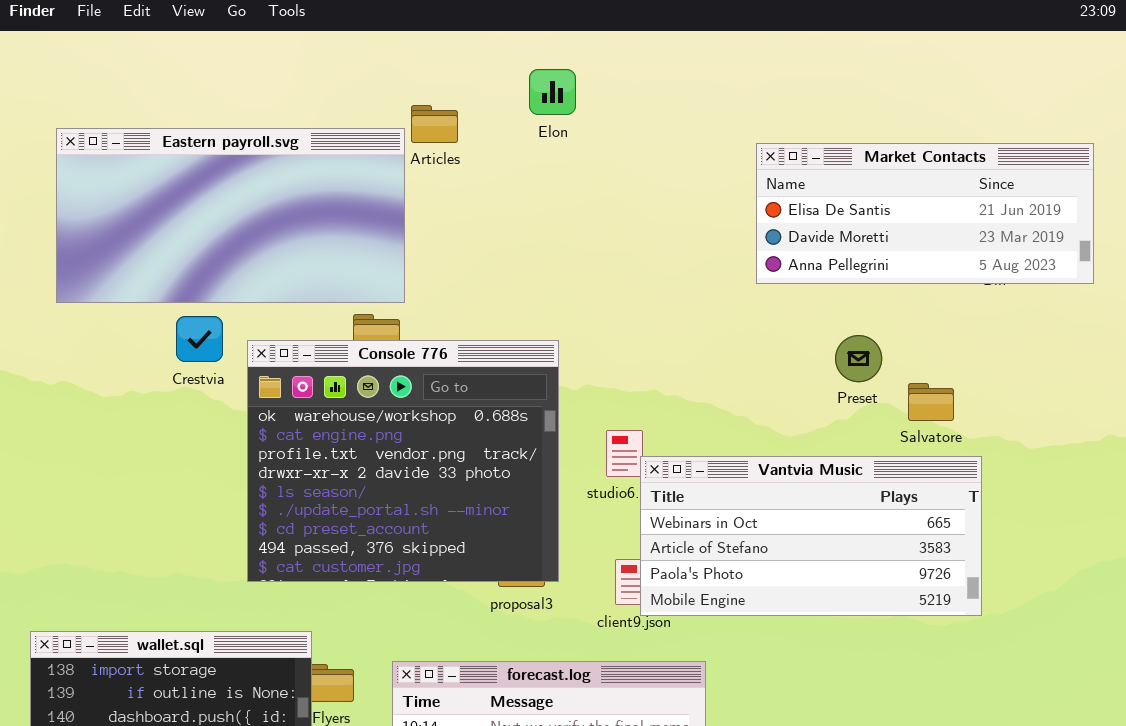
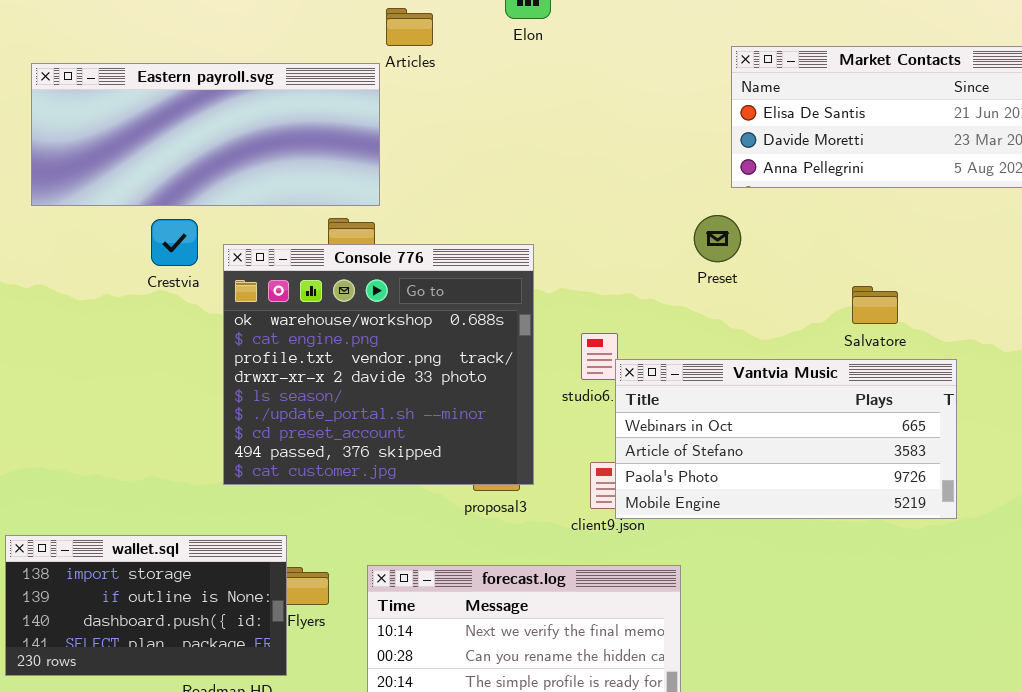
Eastern payroll.svg: [56,128,405,303] -> [31,63,380,206], resized
Preset: [835,335,882,382] -> [694,215,741,262], moved
Salvatore: [908,383,954,421] -> [852,286,898,324], moved

